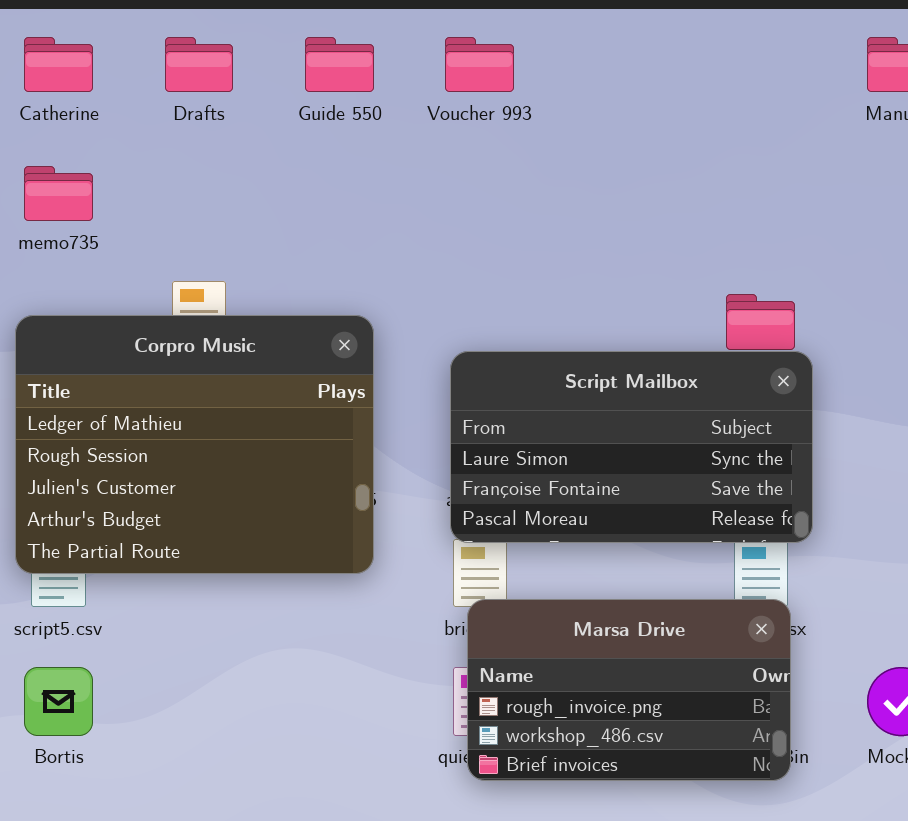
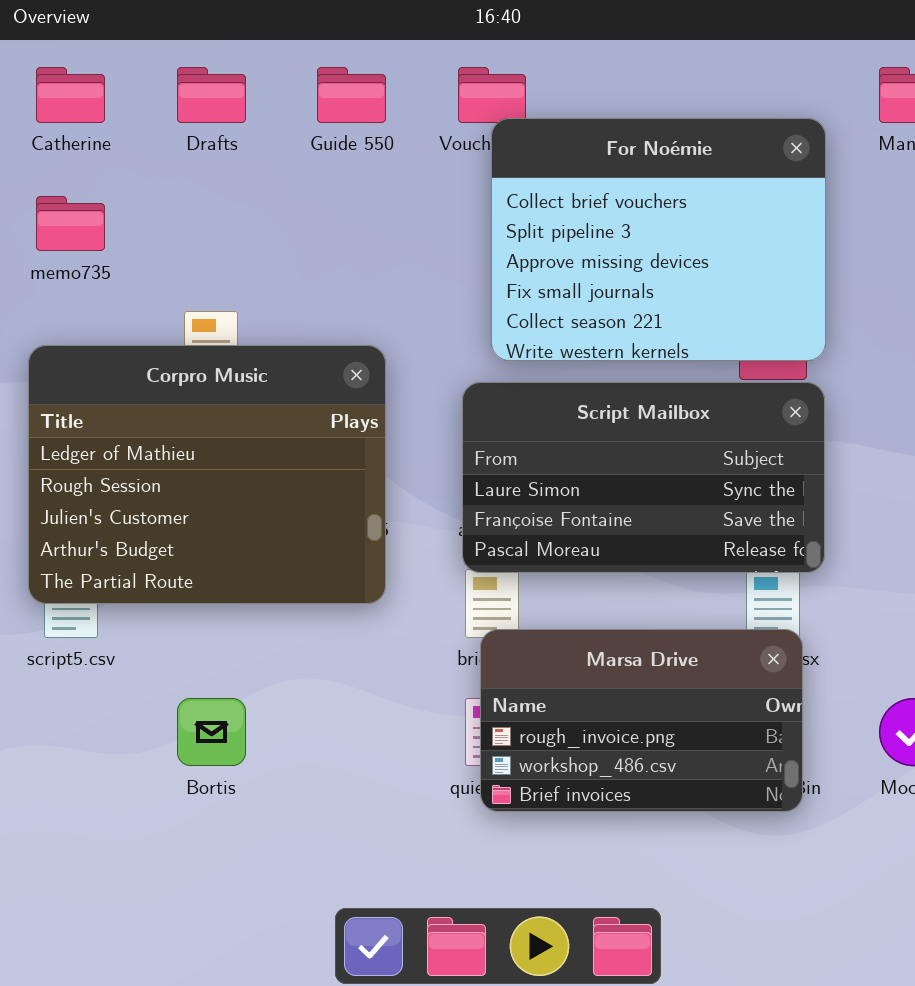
For Noémie: none -> [491,118,826,361], opened
Bortis: [24,667,93,736] -> [177,698,246,766], moved

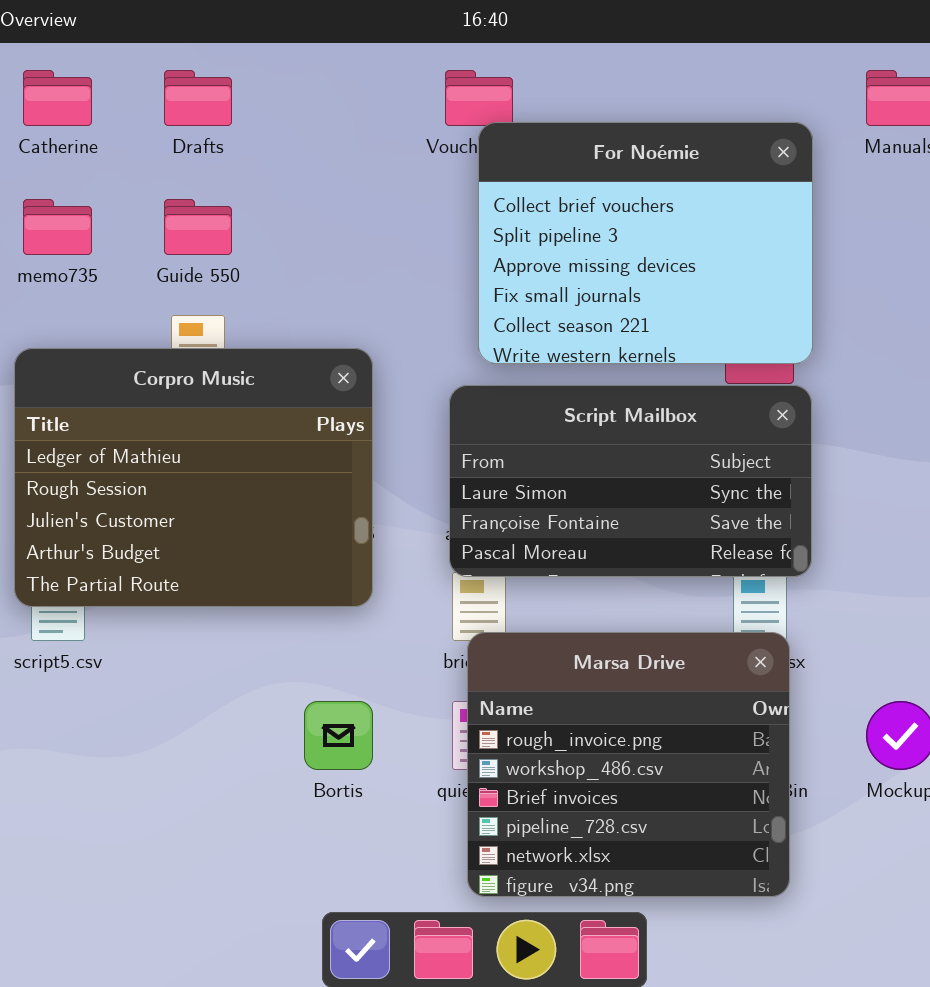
Guide 550: [317,67,386,123] -> [164,199,232,255], moved
Marsa Drive: [480,629,803,812] -> [467,632,790,897], resized
Bortis: [177,698,246,766] -> [304,701,373,770], moved

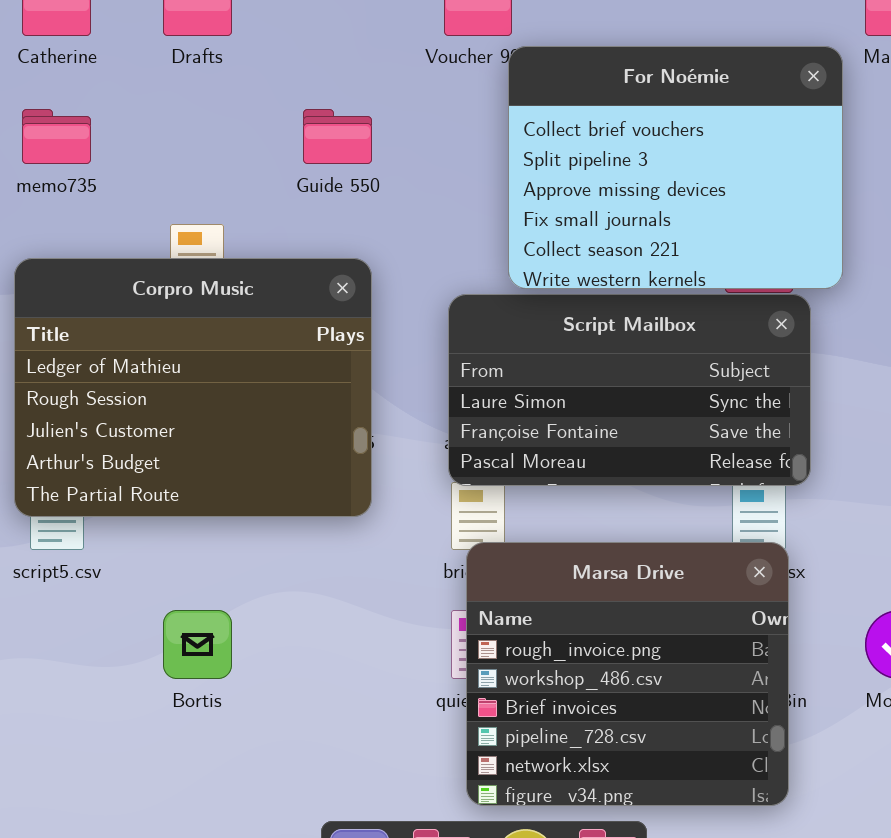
For Noémie: [478,122,813,364] -> [508,46,843,289], moved
Guide 550: [164,199,232,255] -> [303,109,372,164], moved
Bortis: [304,701,373,770] -> [163,610,232,679], moved

